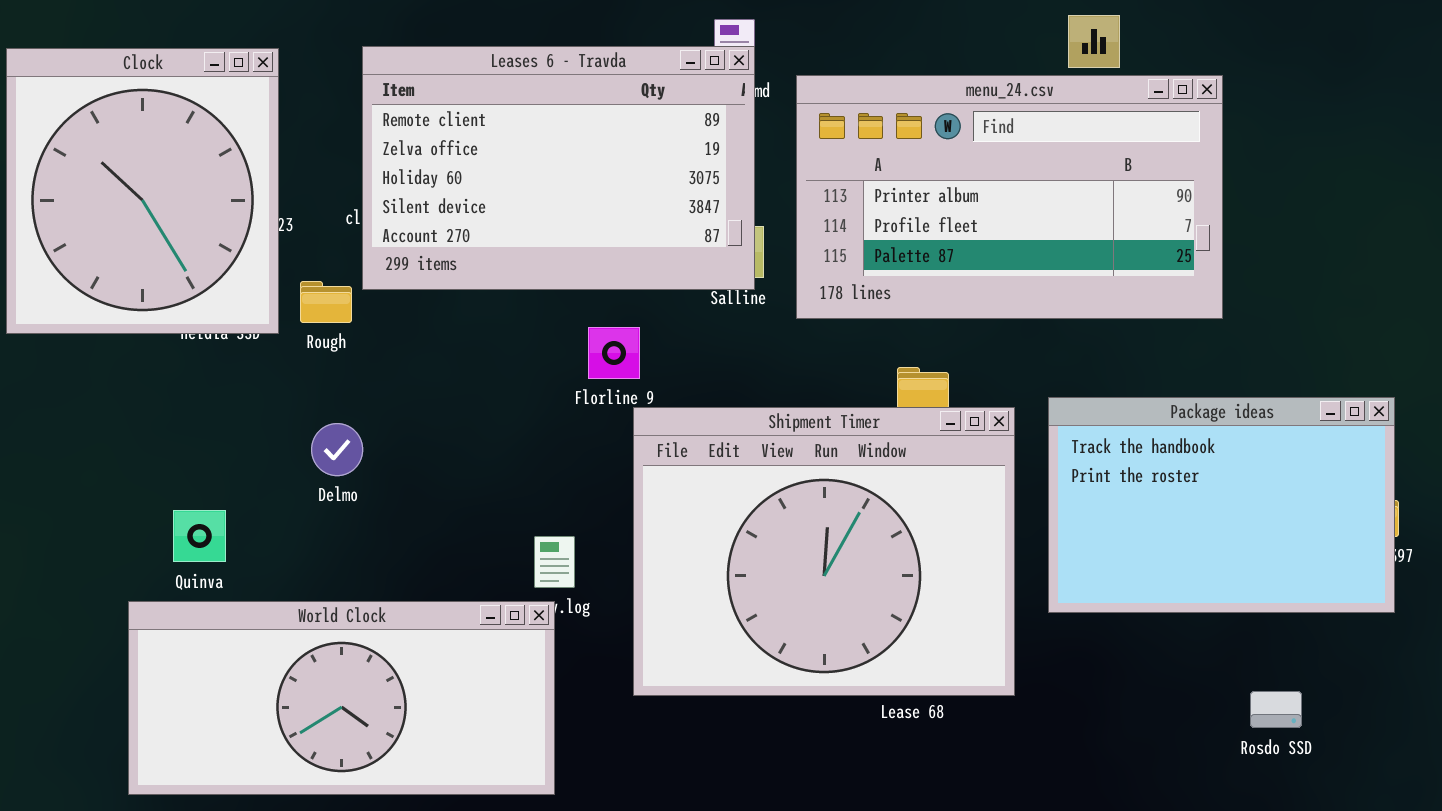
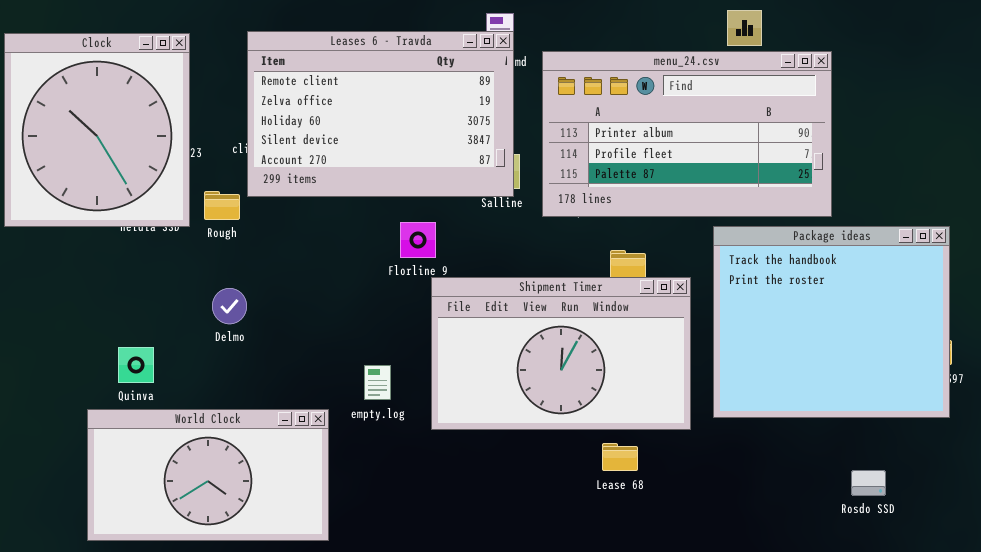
Package ideas: [1048,397,1395,613] -> [713,226,950,418], resized
Shipment Timer: [633,407,1015,696] -> [431,277,691,430], resized
World Clock: [128,601,555,795] -> [87,409,329,541], resized

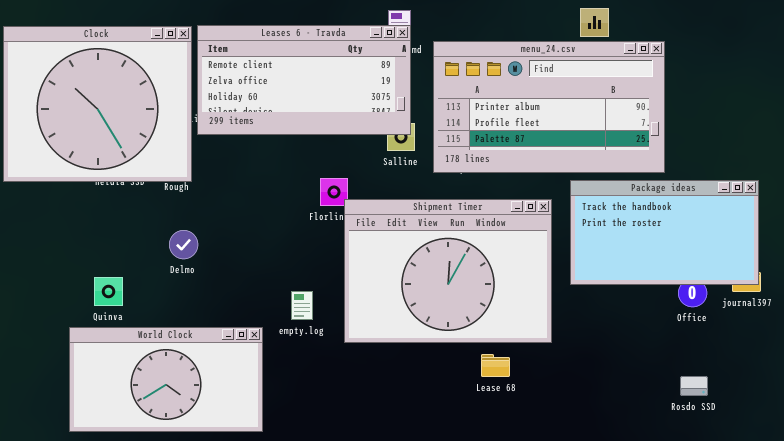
Leases 6 - Travda: [247,31,514,197] -> [197,25,411,135], resized
Clock: [4,33,190,227] -> [3,26,192,182], resized
Package ideas: [713,226,950,418] -> [570,180,759,285], resized
Shipment Timer: [431,277,691,430] -> [344,199,552,343], resized

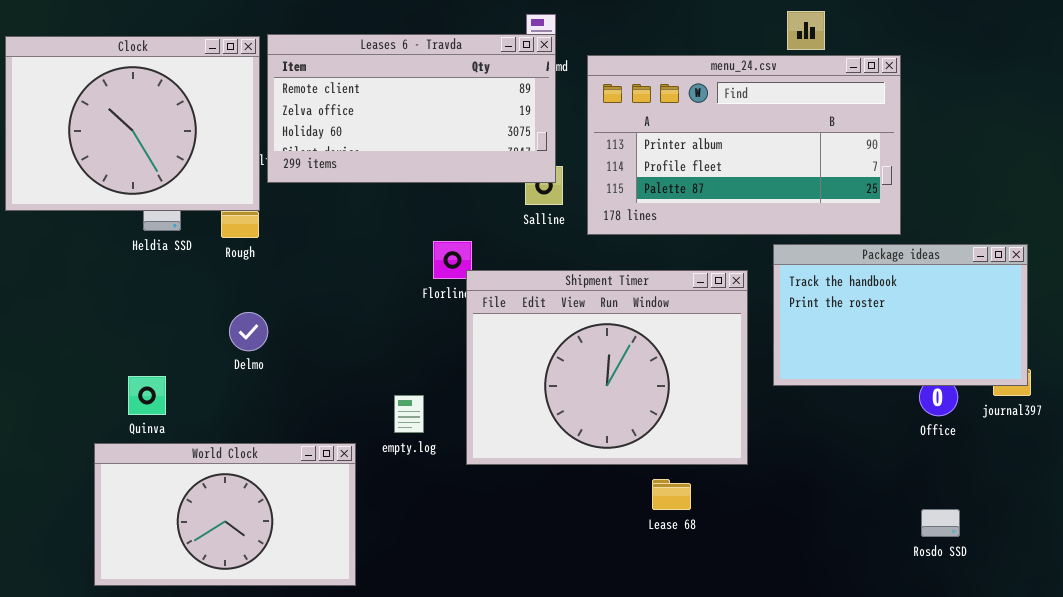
Clock: [3,26,192,182] -> [5,36,260,211], resized

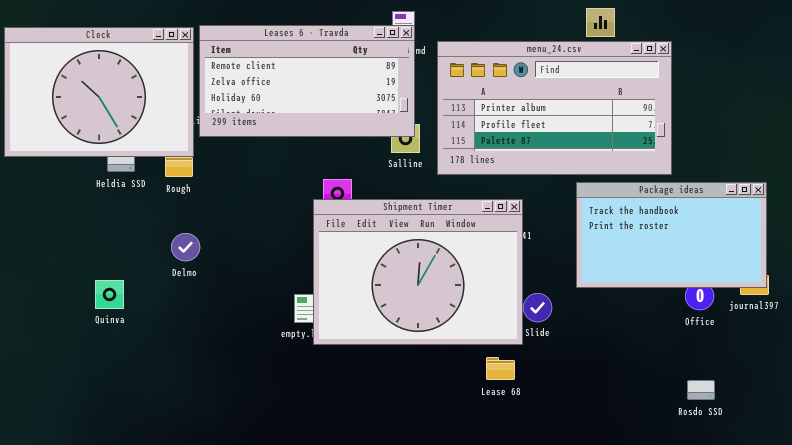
Shipment Timer: [466,270,748,465] -> [313,199,523,345], moved
World Clock: [94,443,356,586] -> none, closed

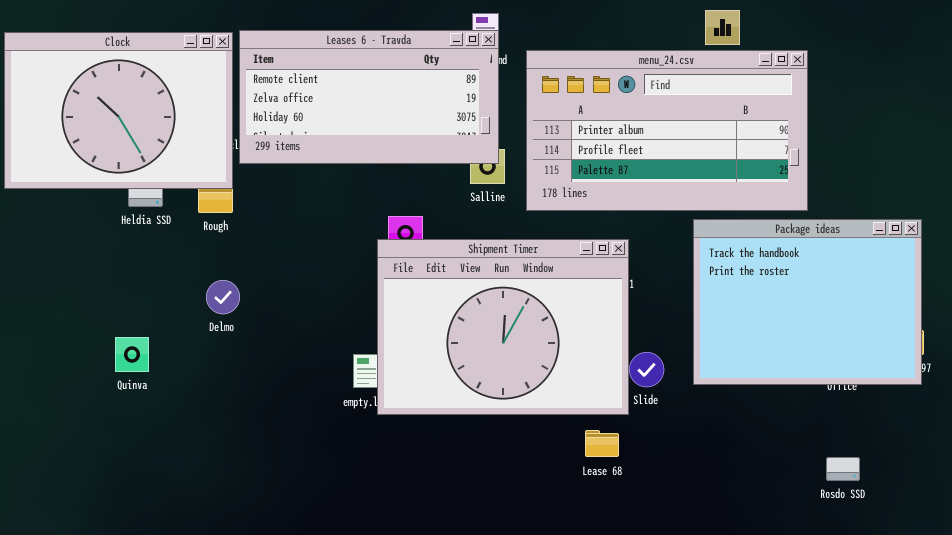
Package ideas: [576,182,767,288] -> [693,219,922,385], resized

